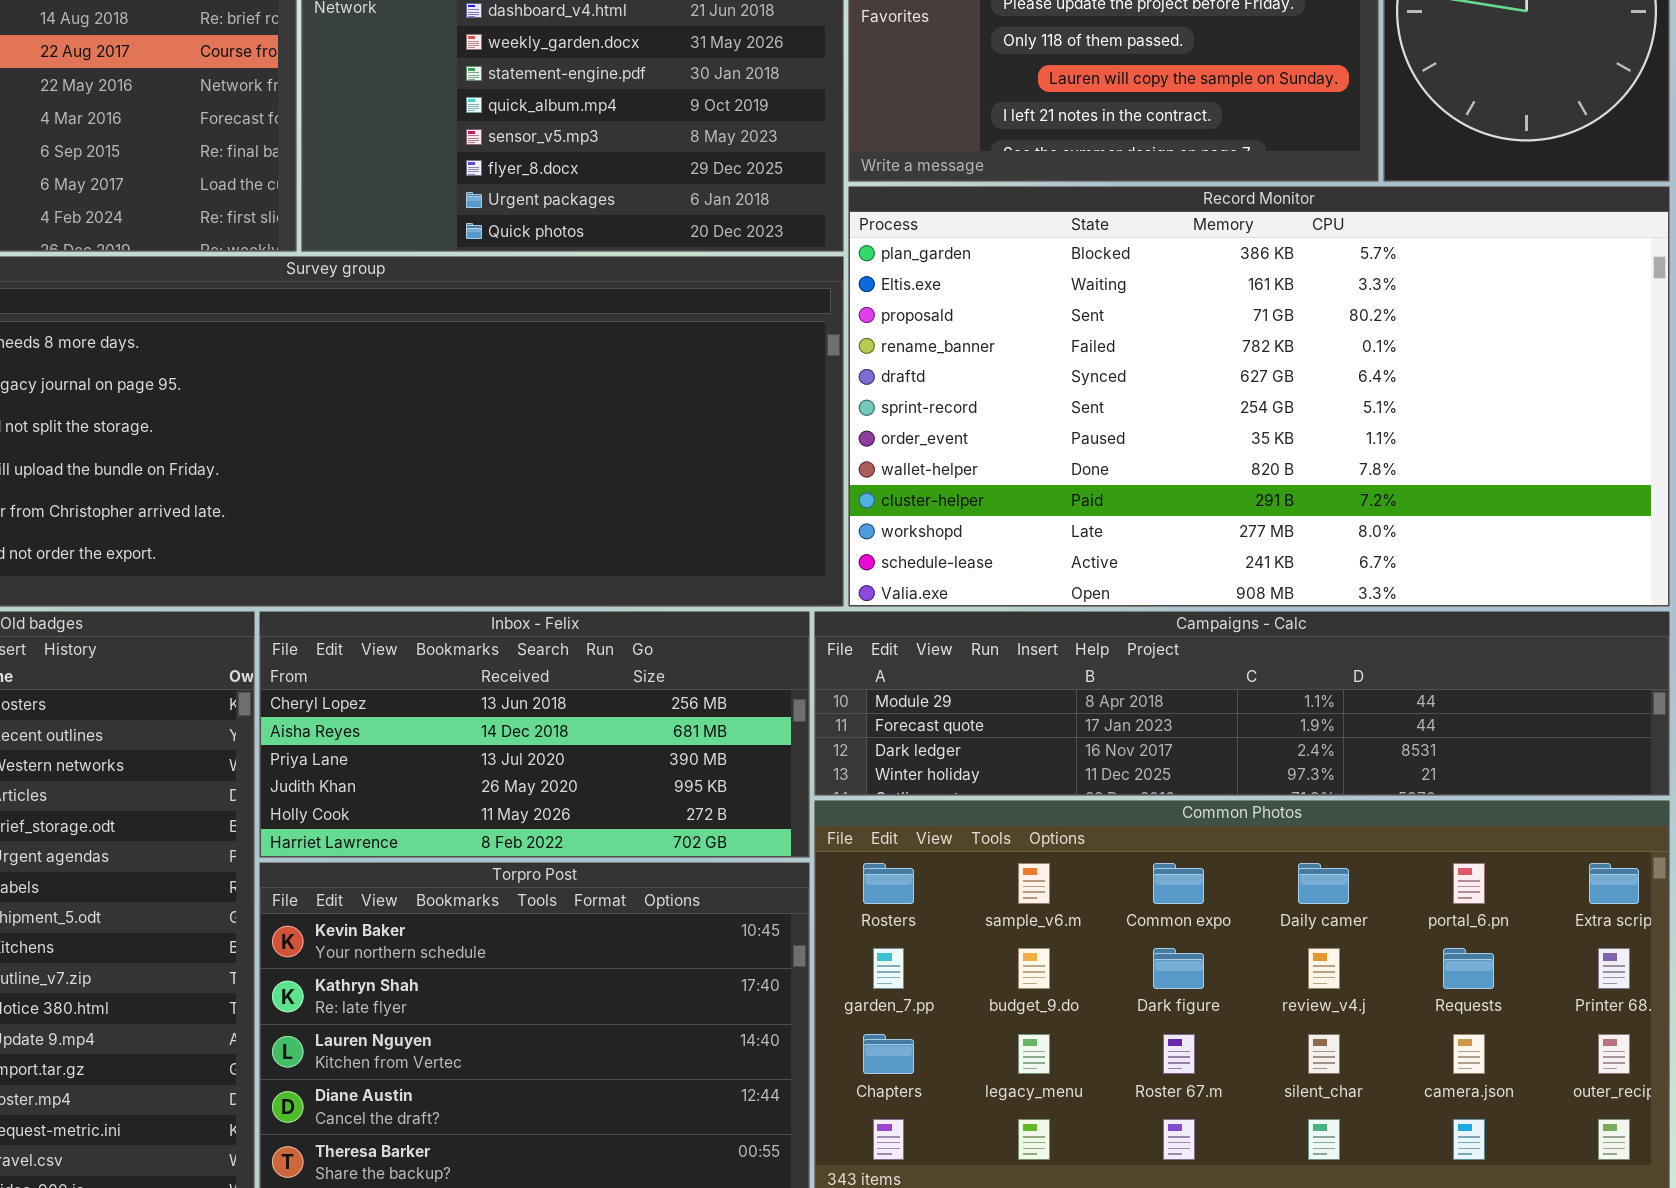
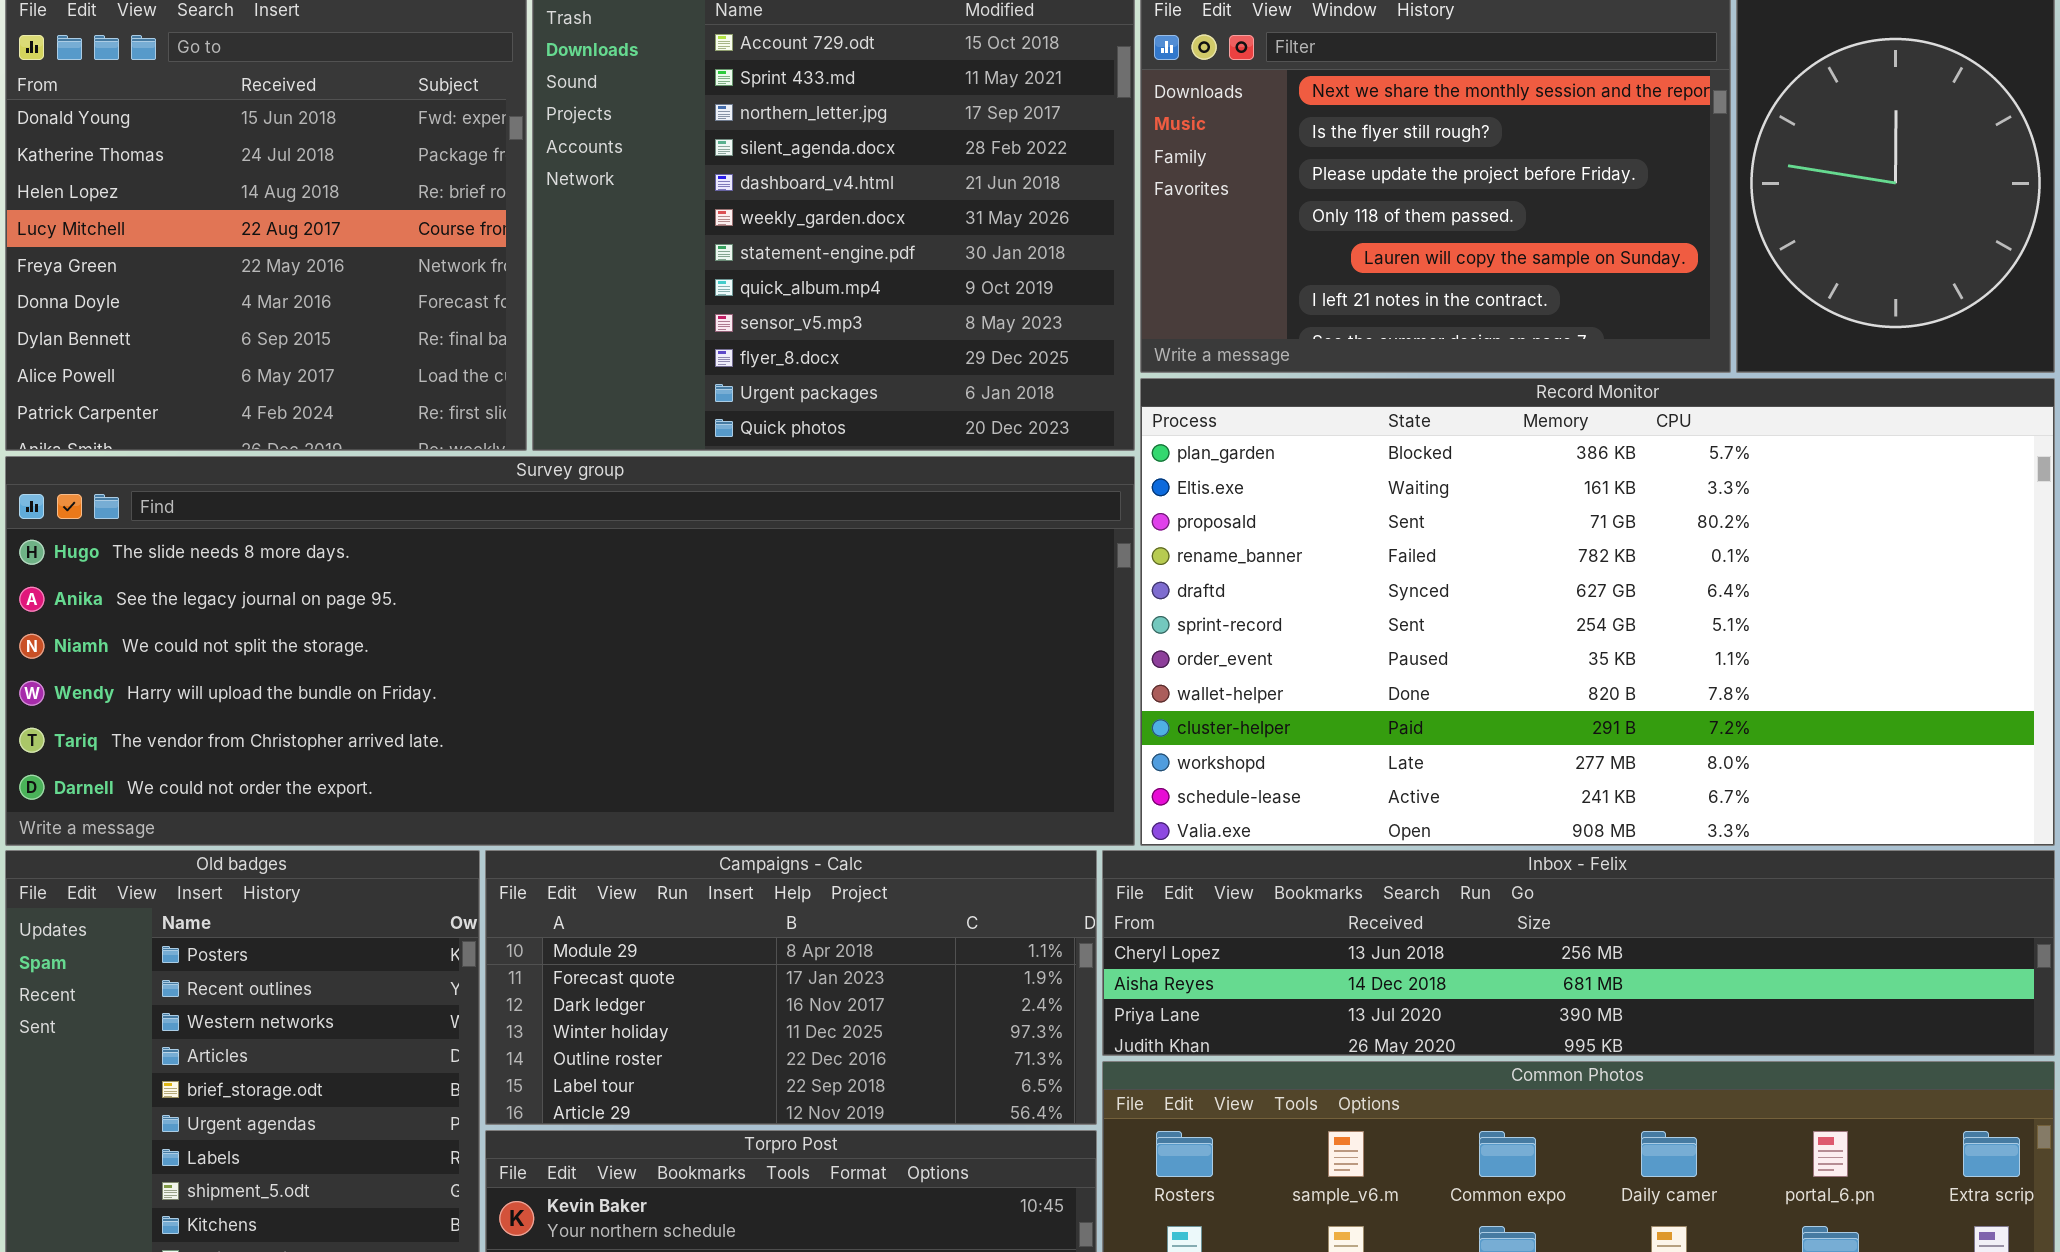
Inbox - Felix: [259,611,810,858] -> [1102,850,2055,1056], moved, resized
Campaigns - Calc: [814,611,1670,796] -> [485,850,1097,1125], moved, resized

